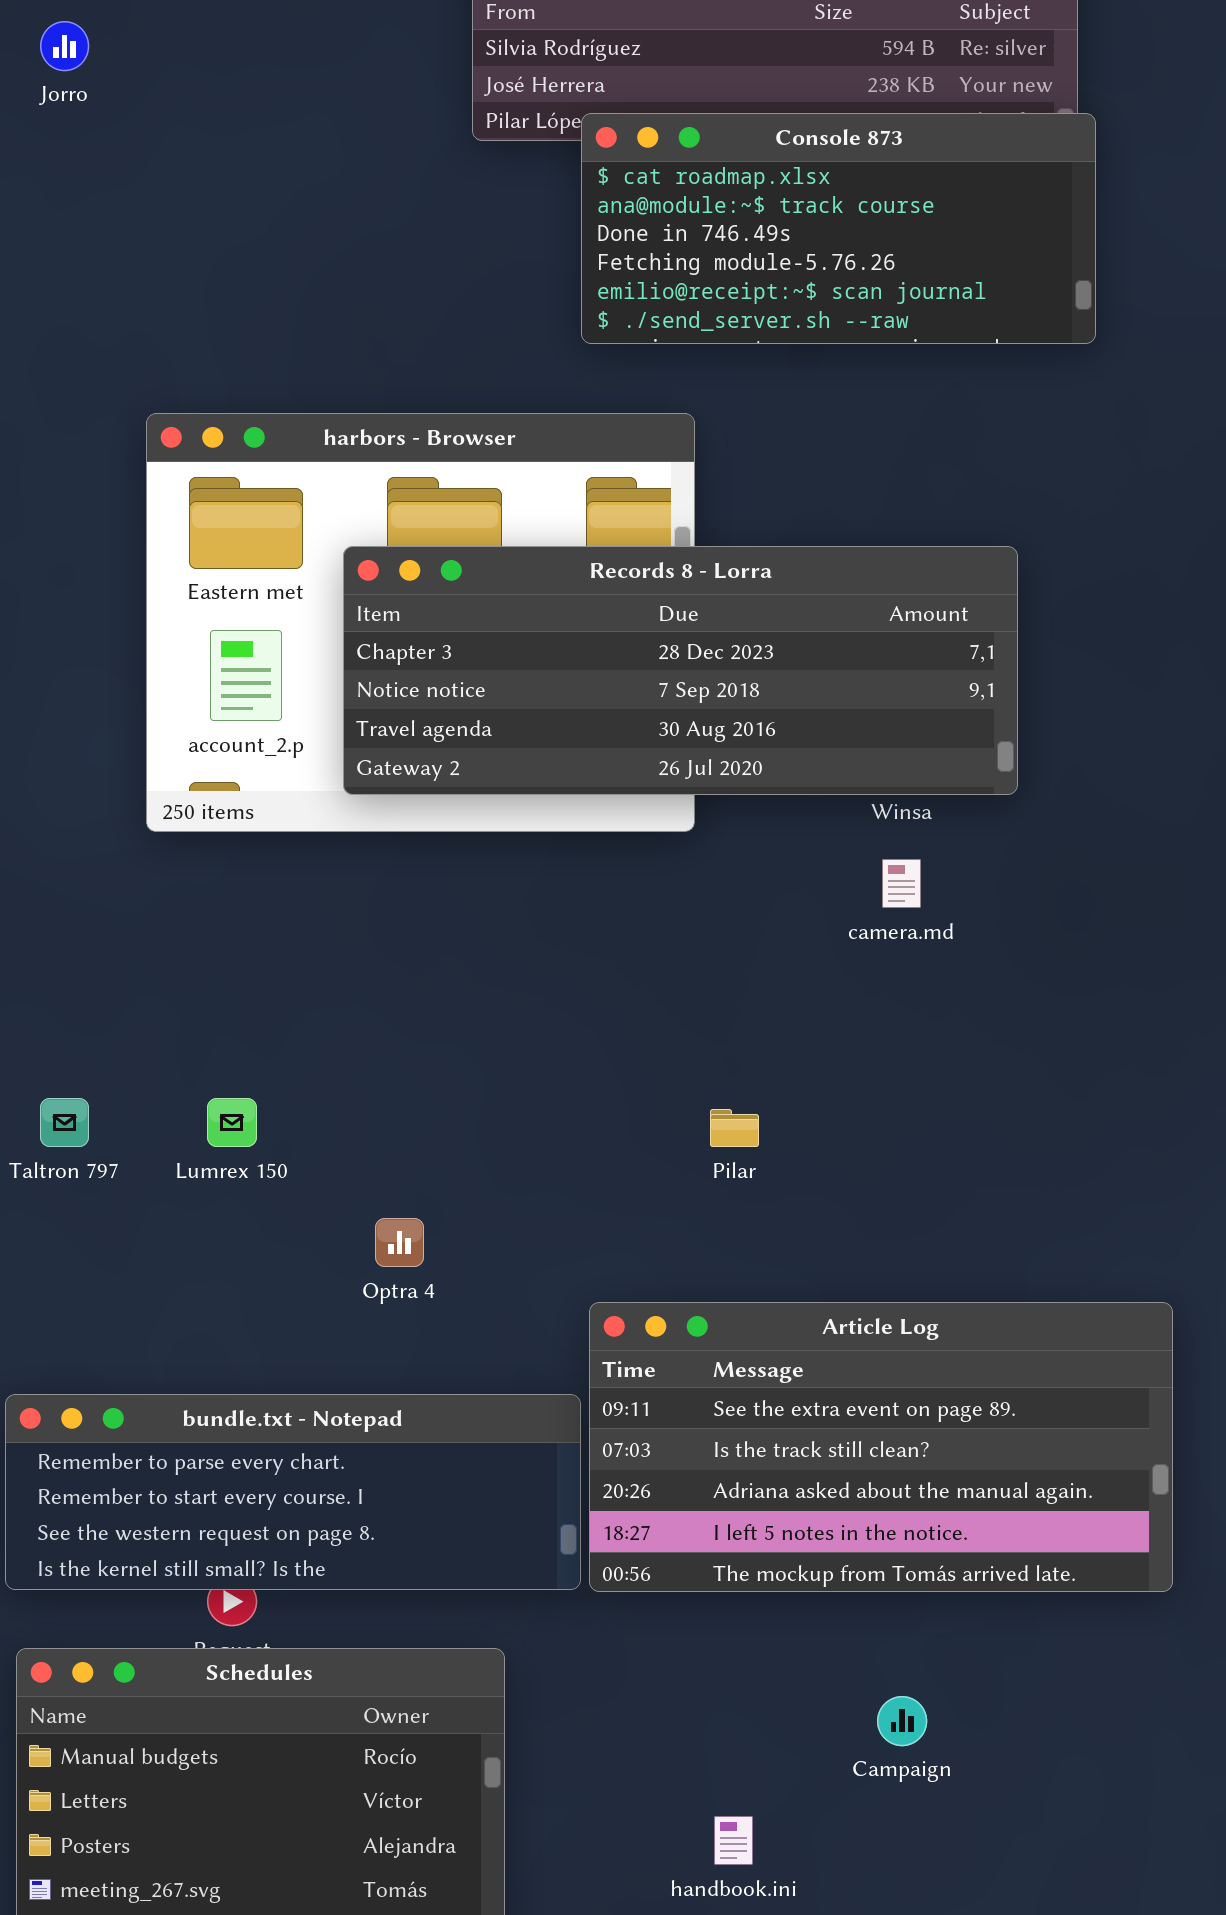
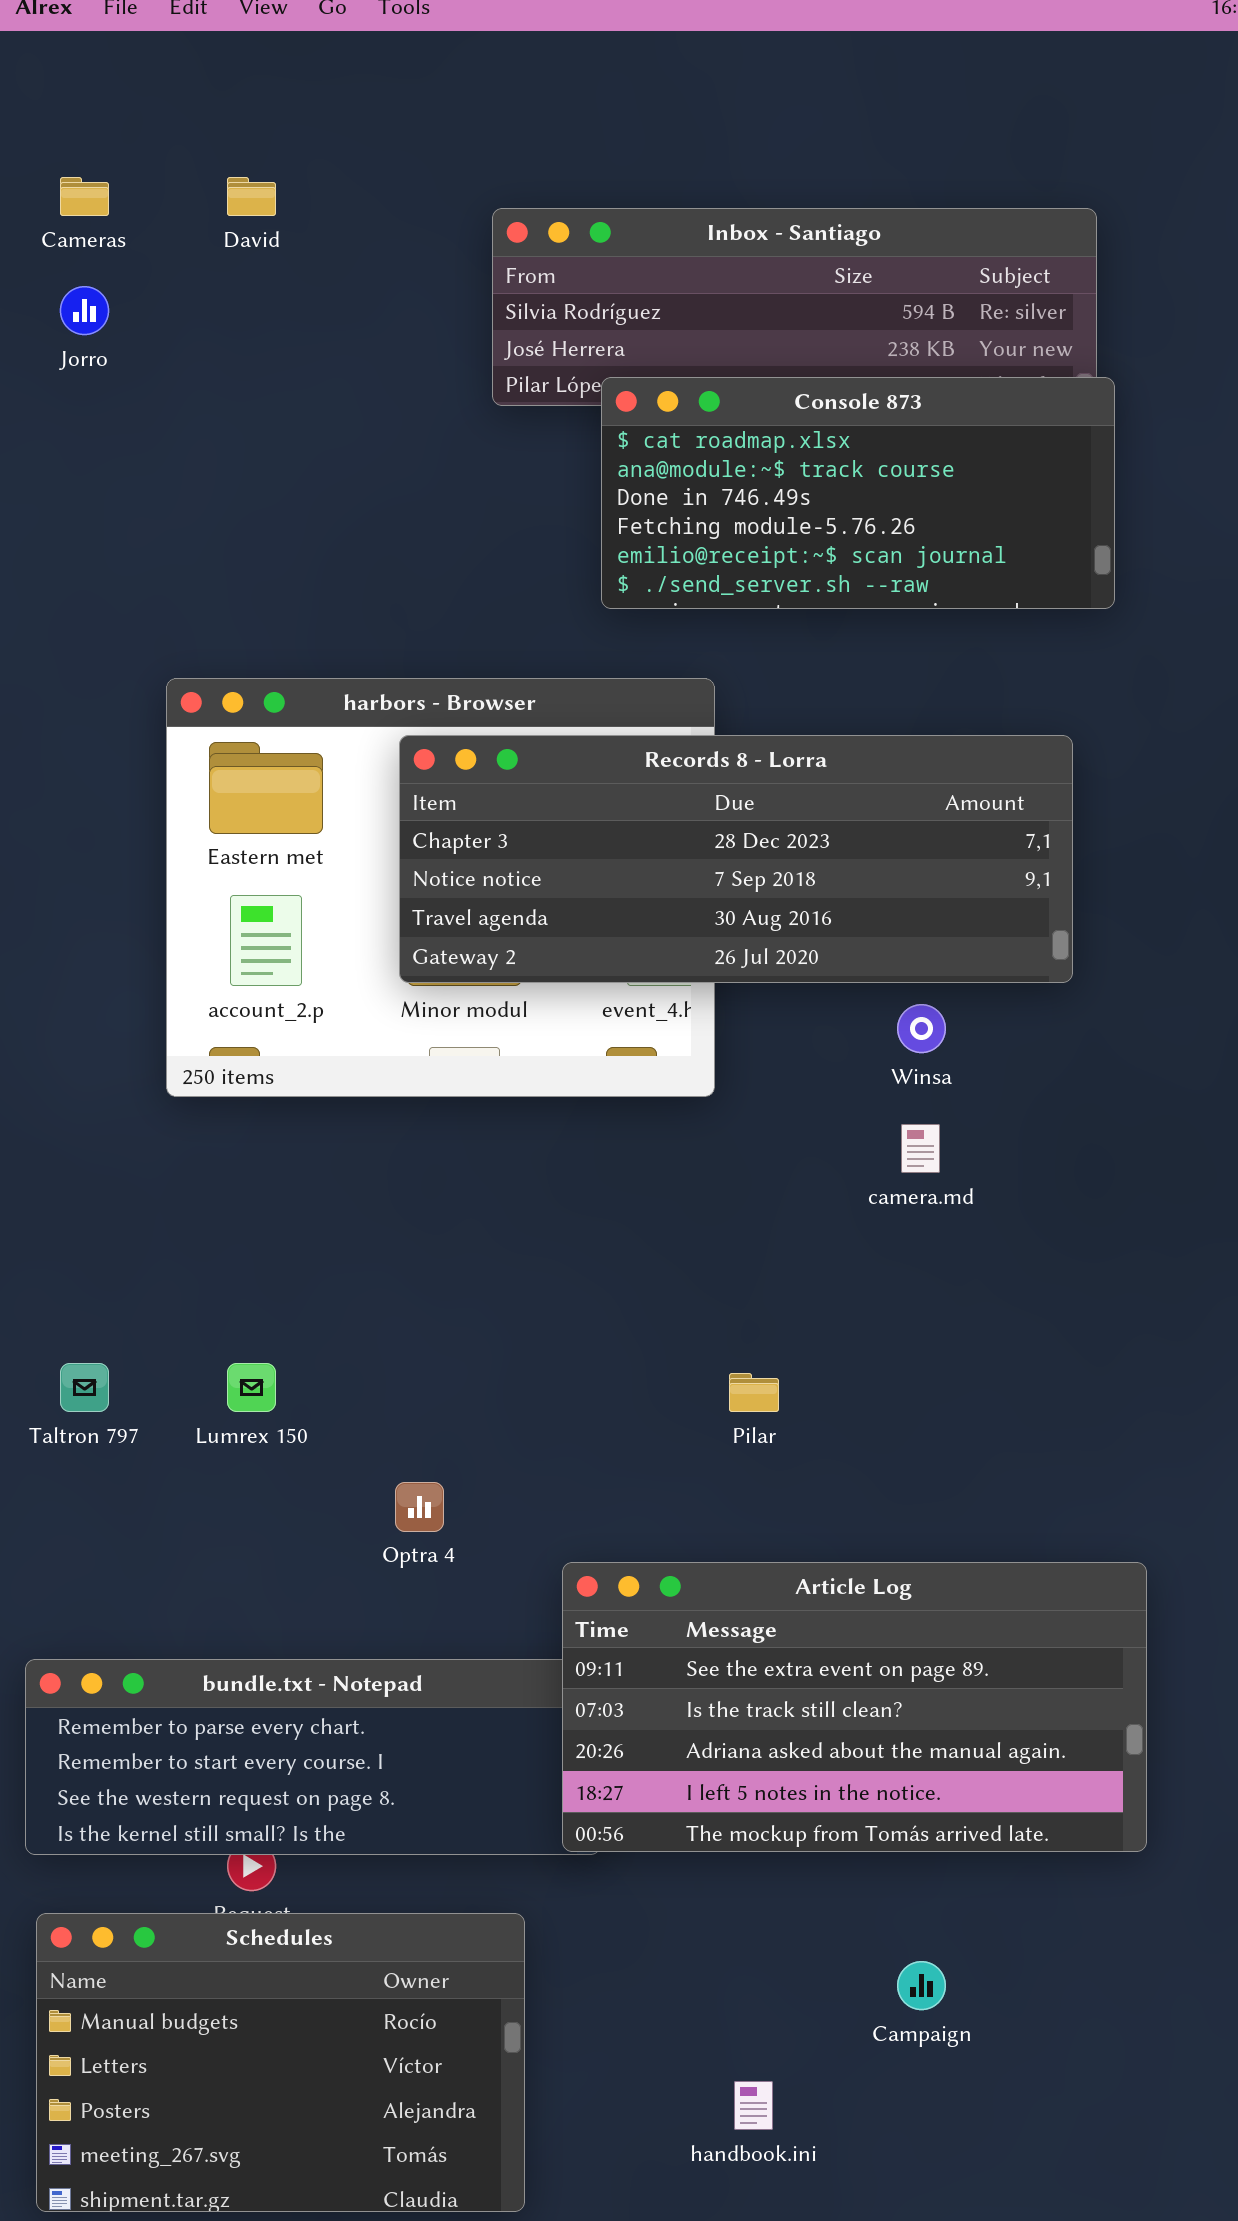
Records 8 - Lorra: [343,546,1018,795] -> [399,735,1073,983], moved
Article Log: [589,1302,1173,1592] -> [562,1562,1147,1852], moved

